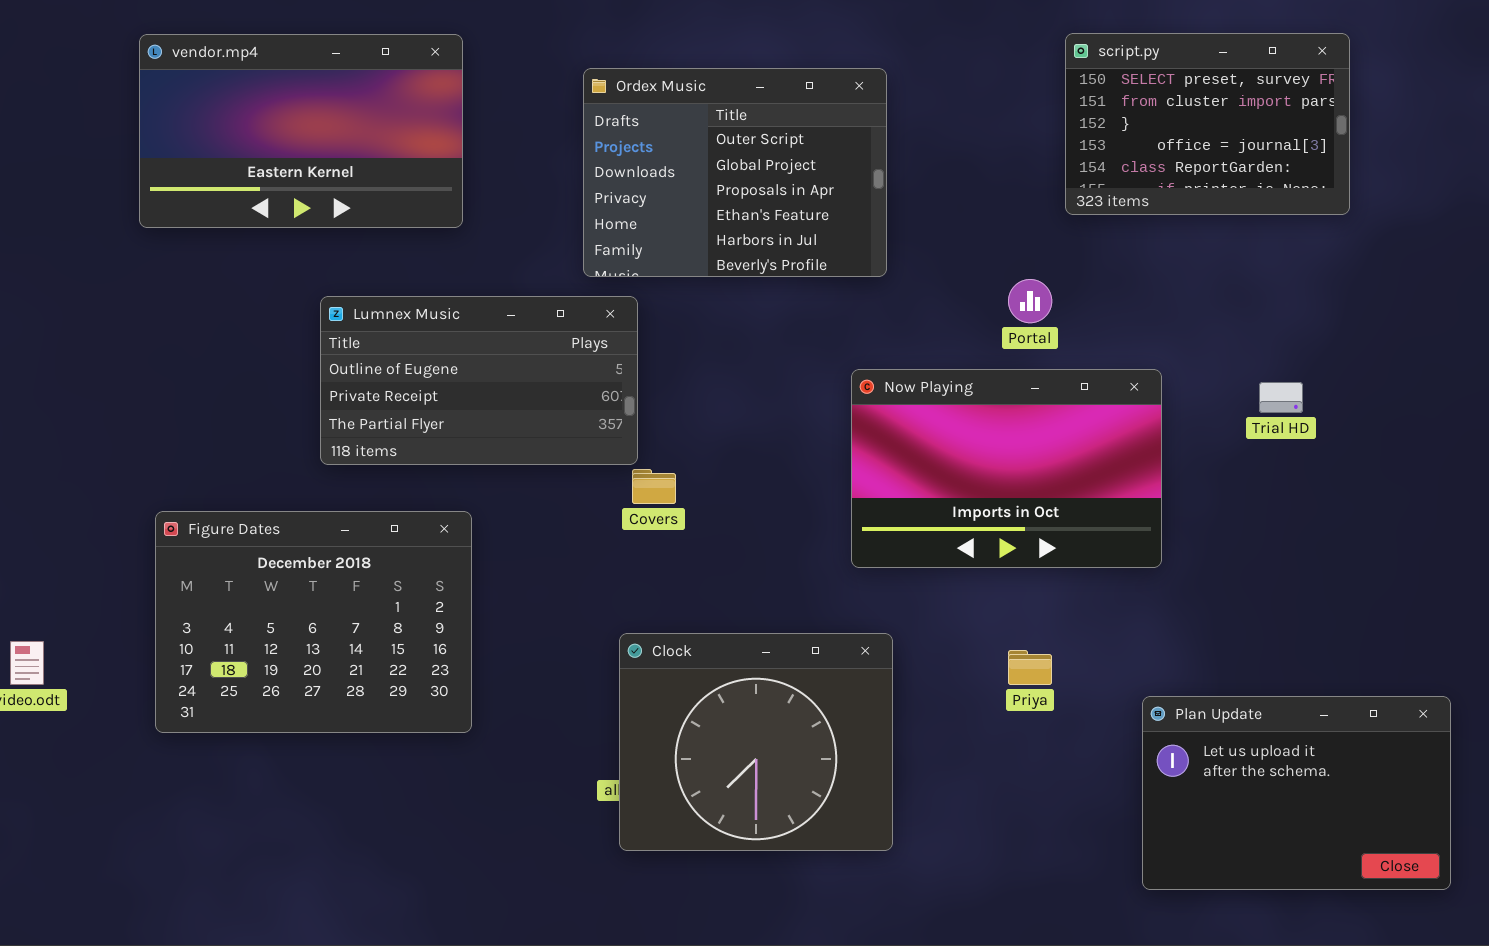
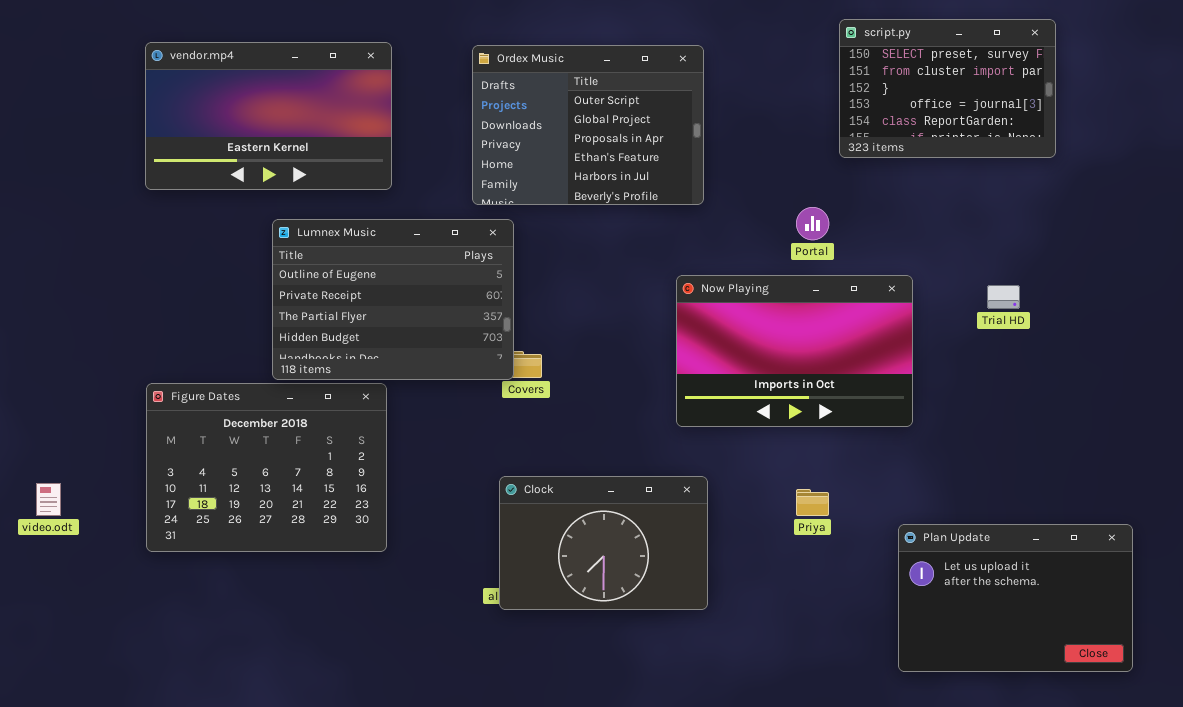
vendor.mp4: [139,34,463,228] -> [145,42,392,190], moved
Lumnex Music: [320,296,638,465] -> [272,219,514,380], resized
Clock: [619,633,893,851] -> [499,476,708,610], resized

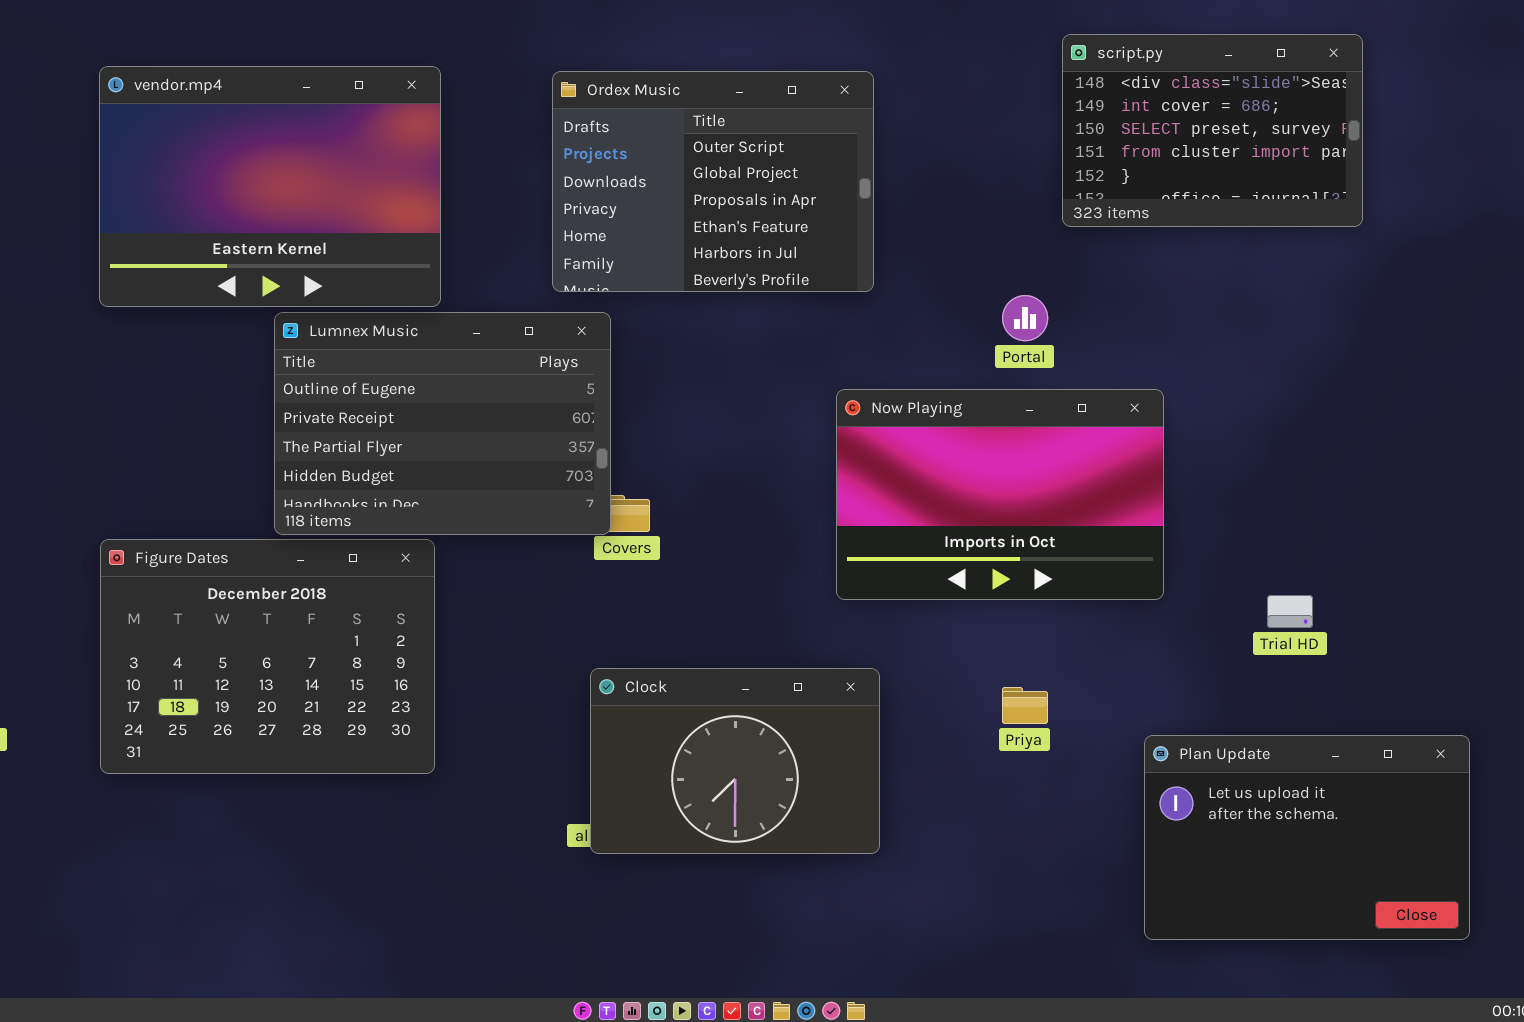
script.py: [839,19,1056,158] -> [1062,34,1363,227], scrolled up 2 rows
vendor.mp4: [145,42,392,190] -> [99,66,441,307], resized
Trial HD: [987,285,1020,309] -> [1267,595,1313,628], moved

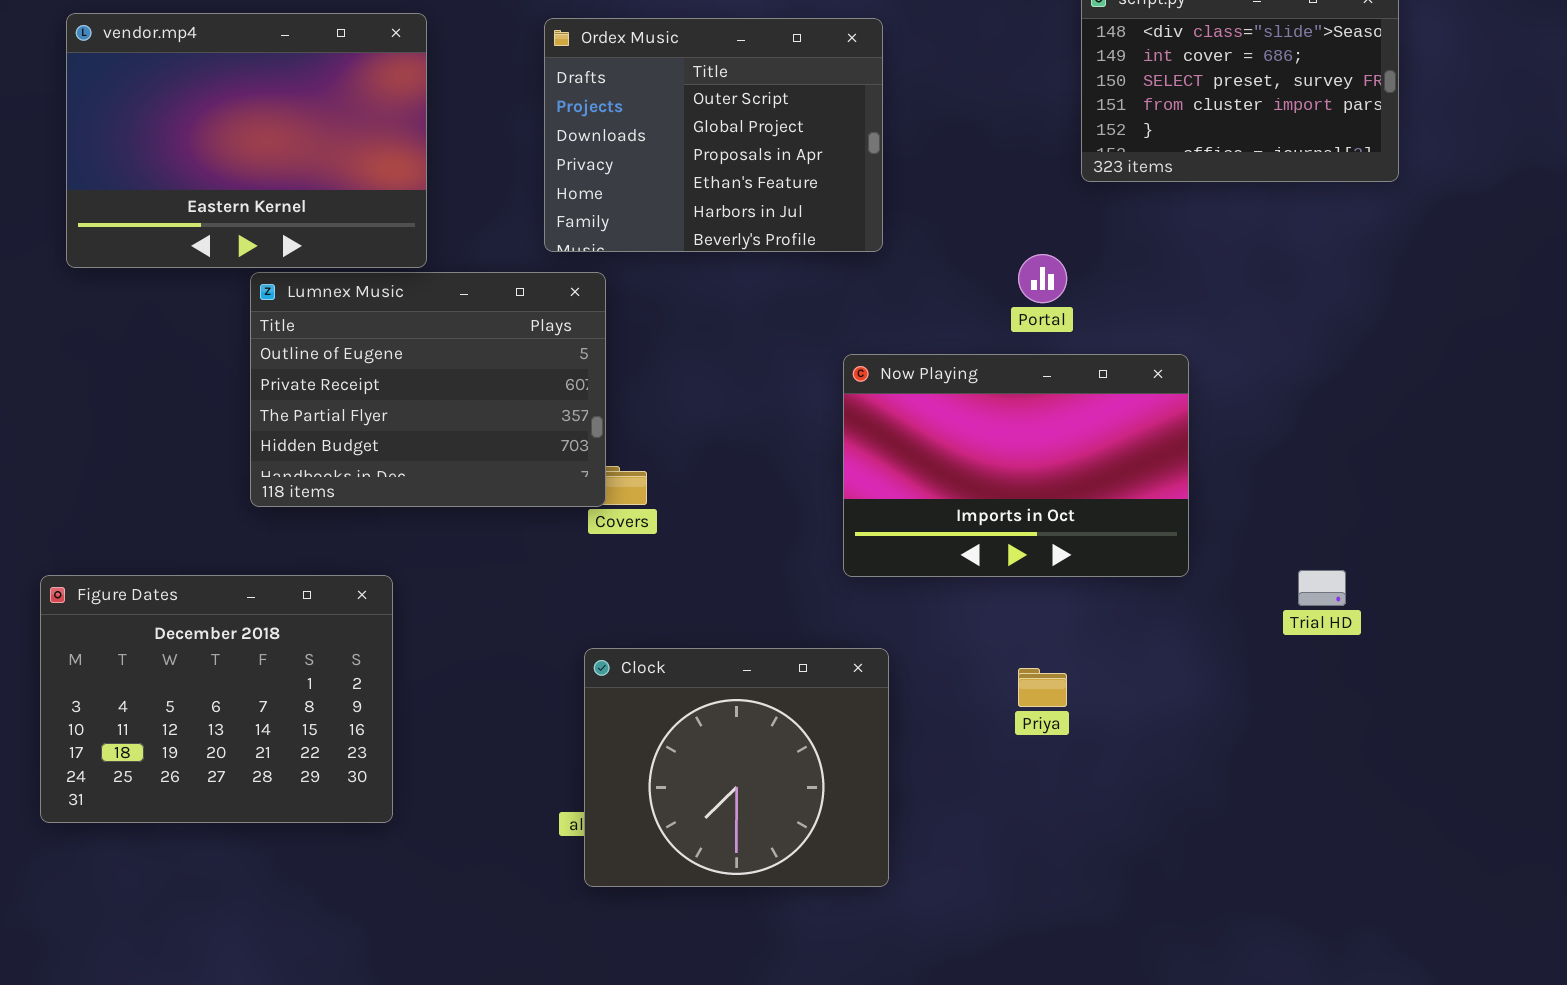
Figure Dates: [100,539,435,774] -> [40,575,393,823], moved
Clock: [590,668,880,854] -> [584,648,889,887], resized
Plan Update: [1144,735,1470,940] -> none, closed

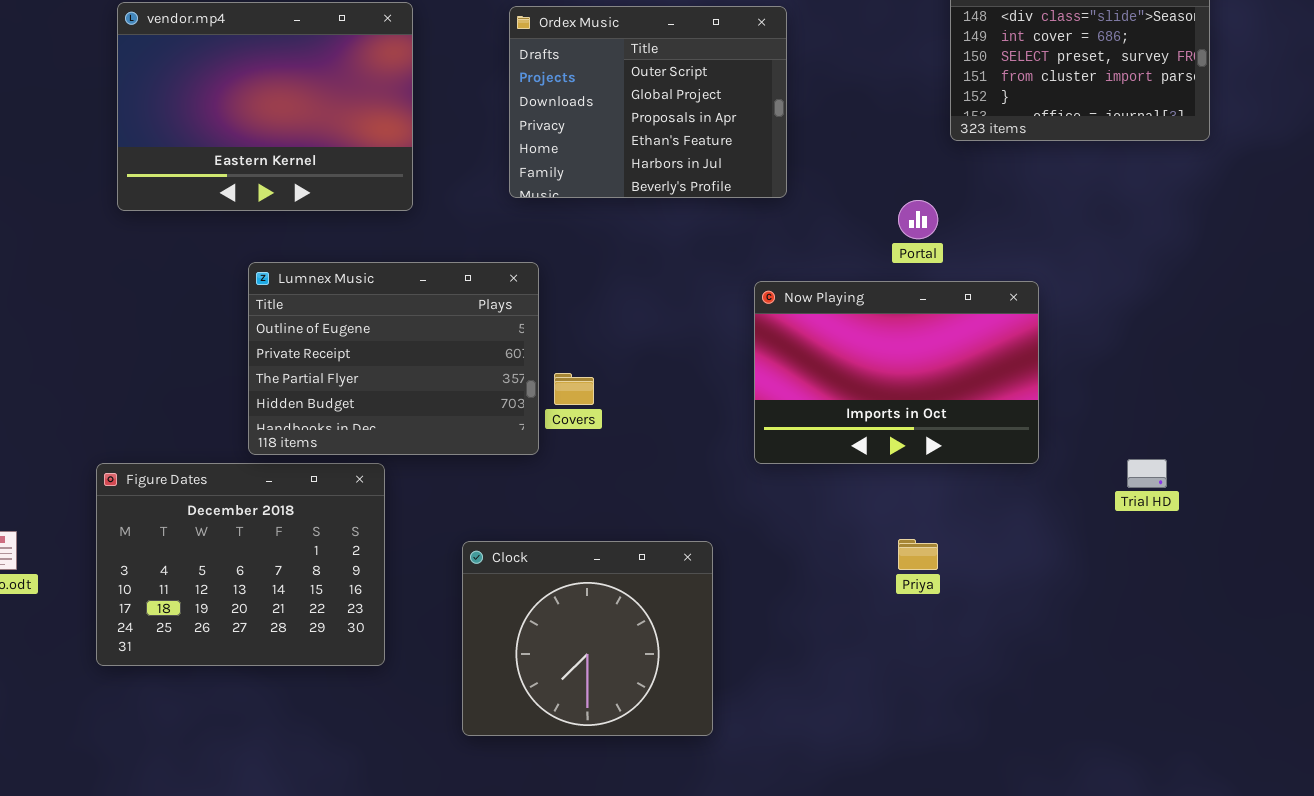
Lumnex Music: [250,272,606,507] -> [248,262,539,455], moved
Clock: [584,648,889,887] -> [462,541,713,736], moved

